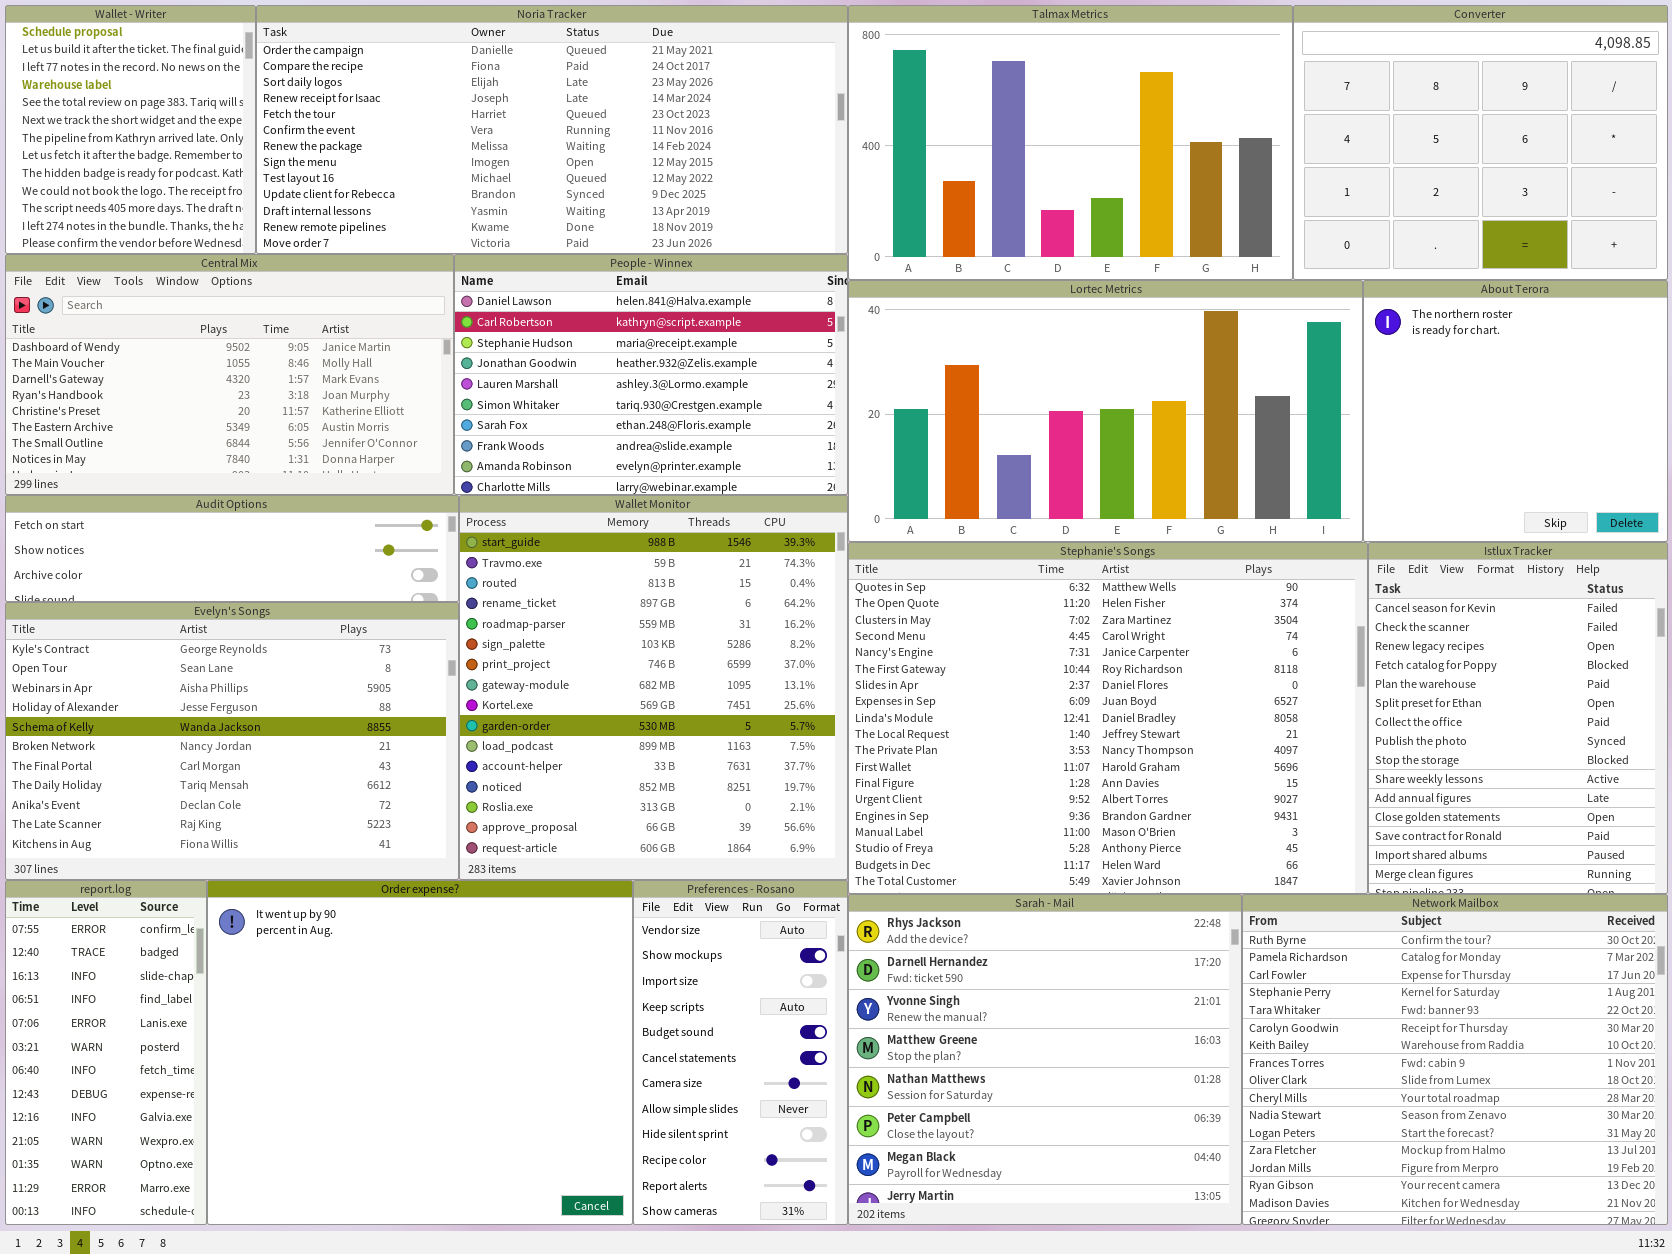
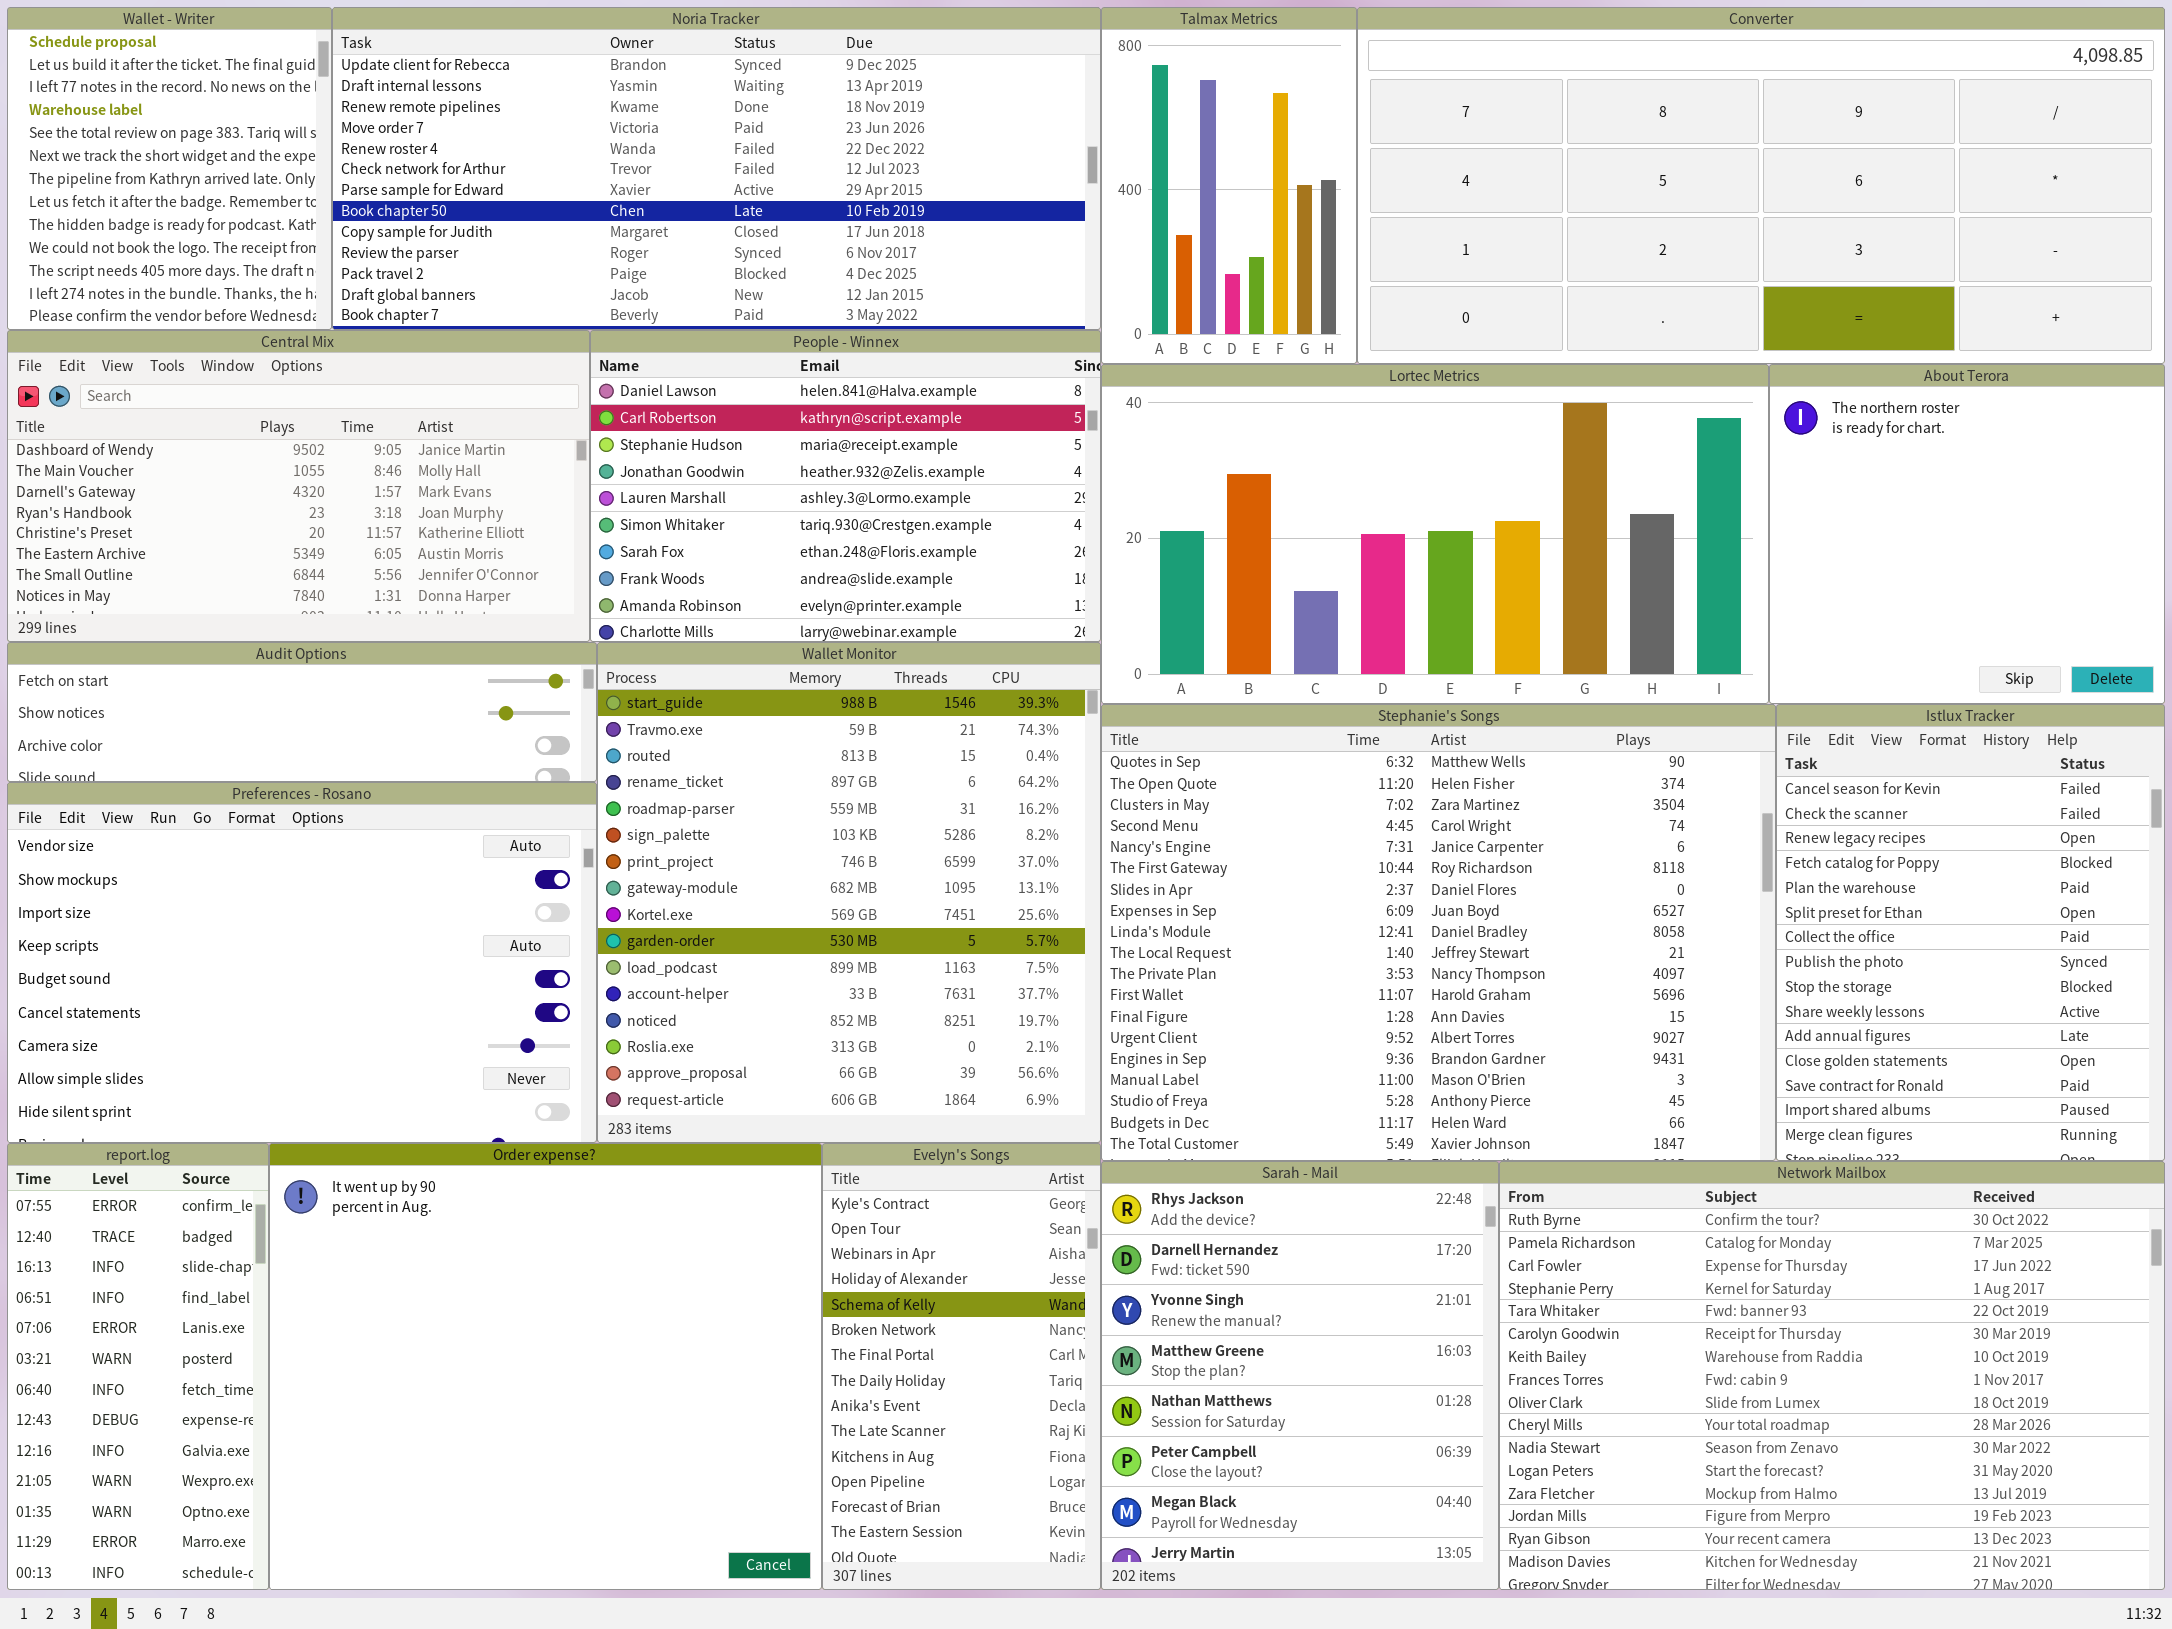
Noria Tracker: [256,5,848,254] -> [332,7,1101,330], scrolled down 9 rows
Talmax Metrics: [848,5,1293,280] -> [1101,7,1357,364], resized
Converter: [1293,5,1668,280] -> [1357,7,2165,364], resized
Evelyn's Songs: [5,602,459,880] -> [822,1143,1101,1590], moved, resized
Preferences - Rosano: [633,880,848,1225] -> [7,782,597,1143], moved, resized
Sarah - Mail: [848,894,1242,1225] -> [1101,1161,1499,1590], resized
Network Mailbox: [1242,894,1668,1225] -> [1499,1161,2165,1590], resized

